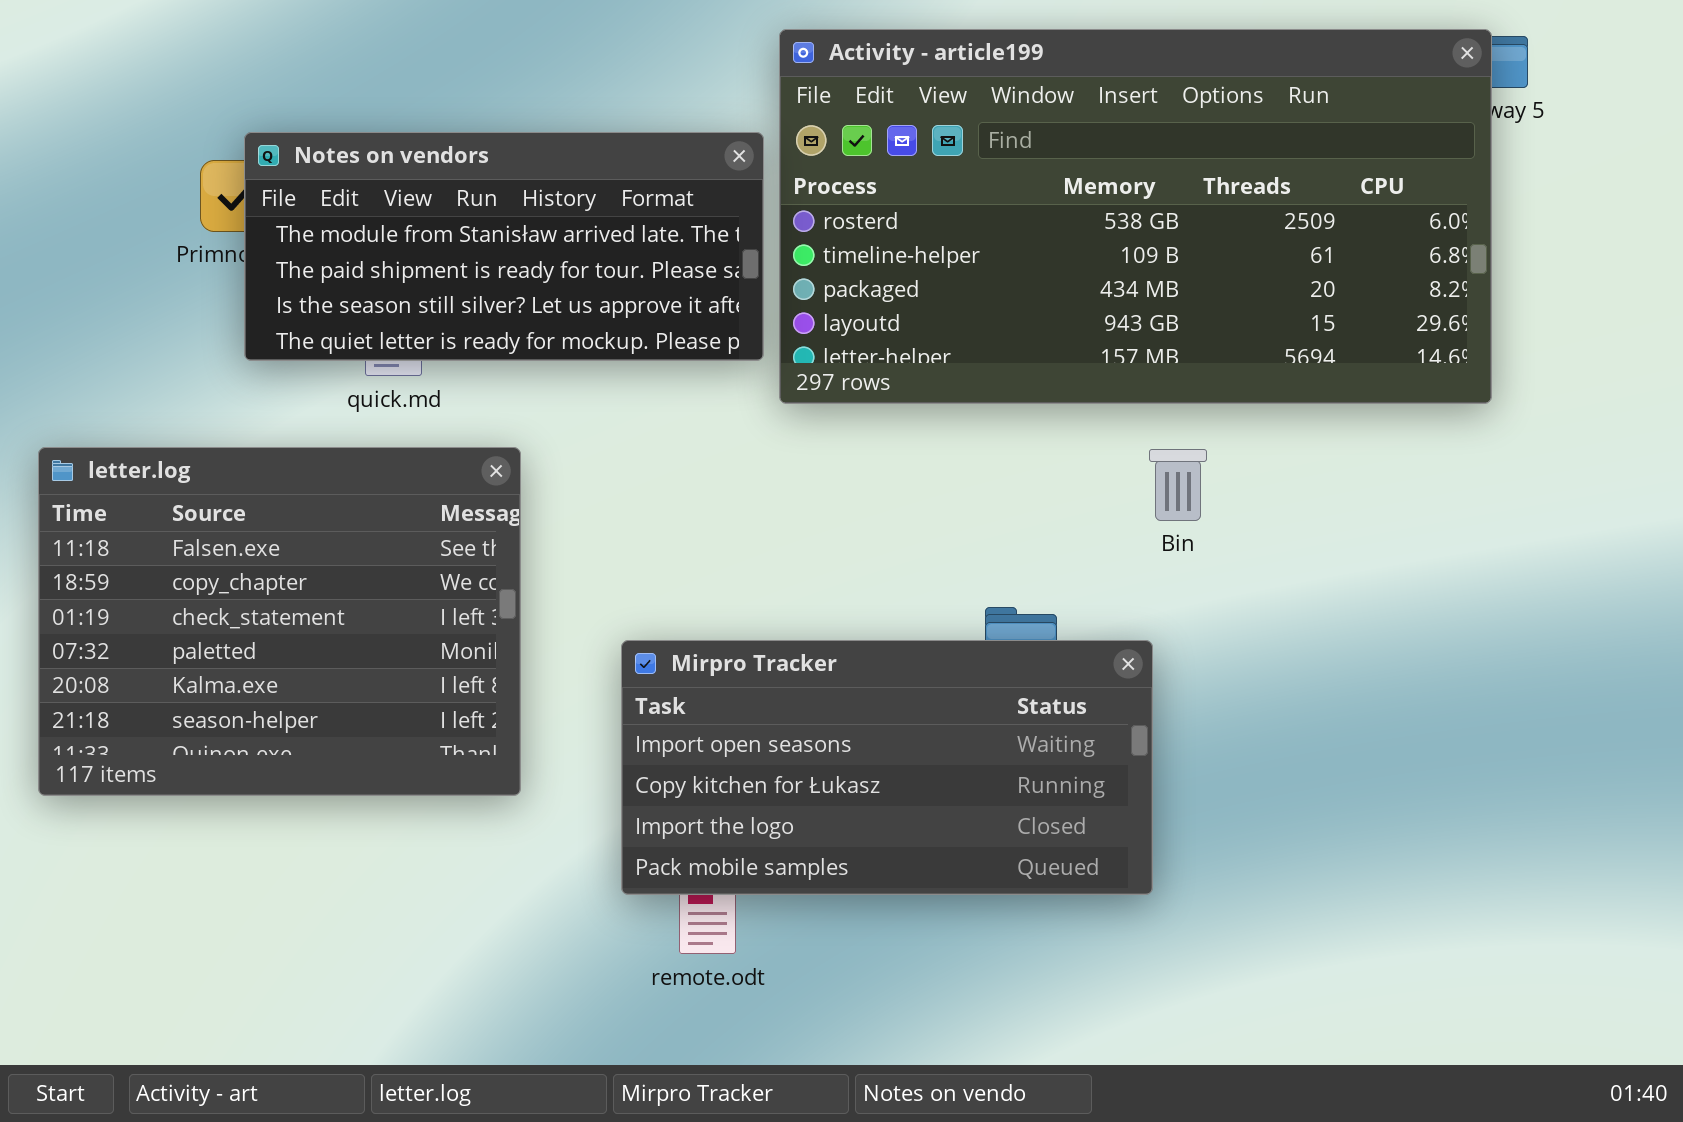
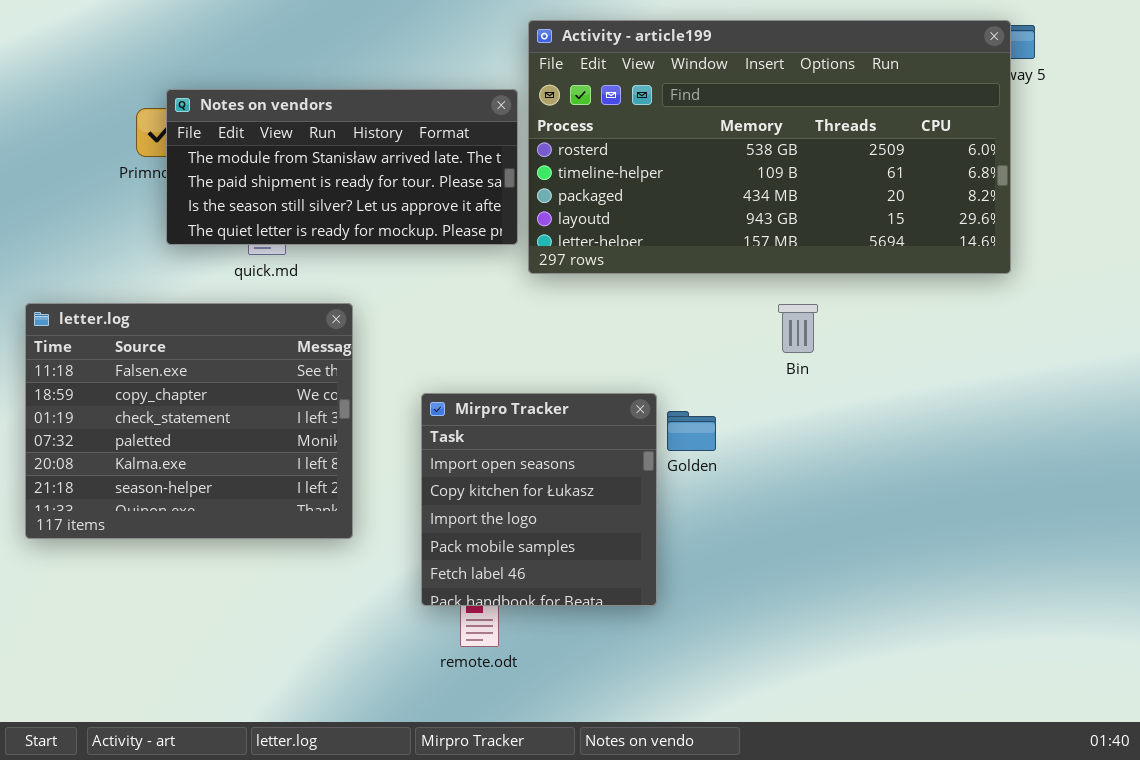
Mirpro Tracker: [621,640,1153,895] -> [421,393,657,606], resized

